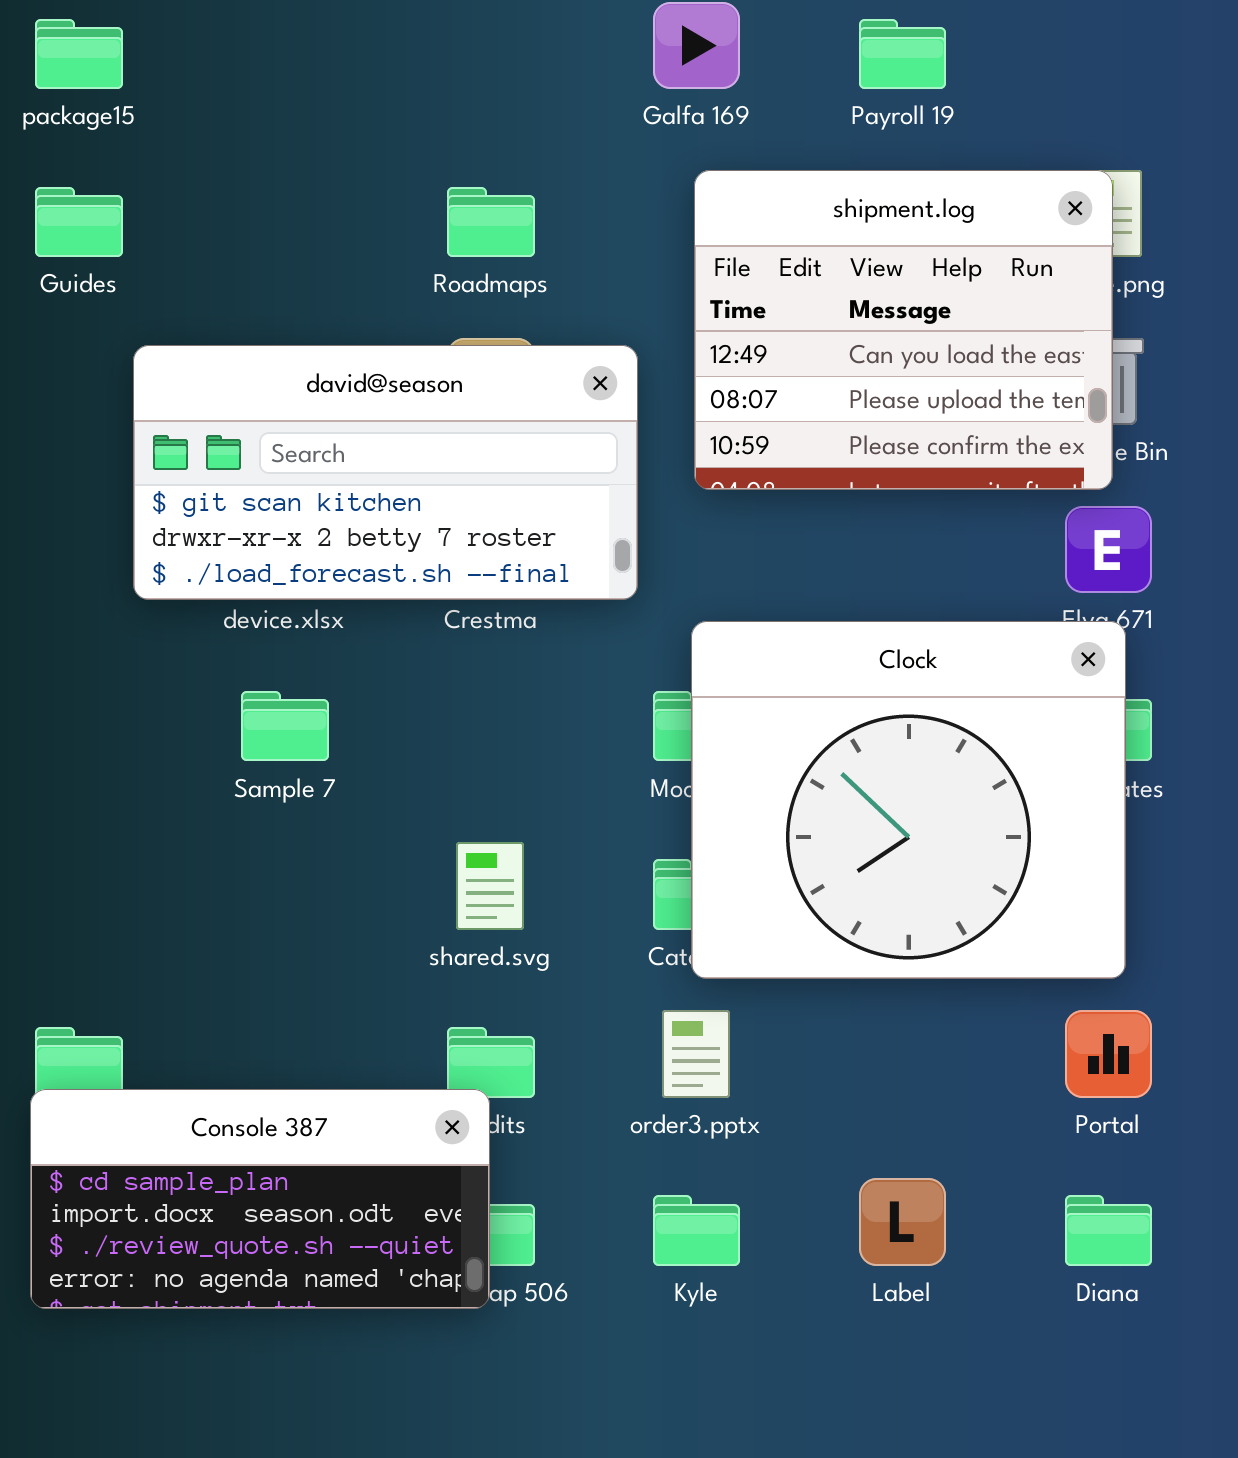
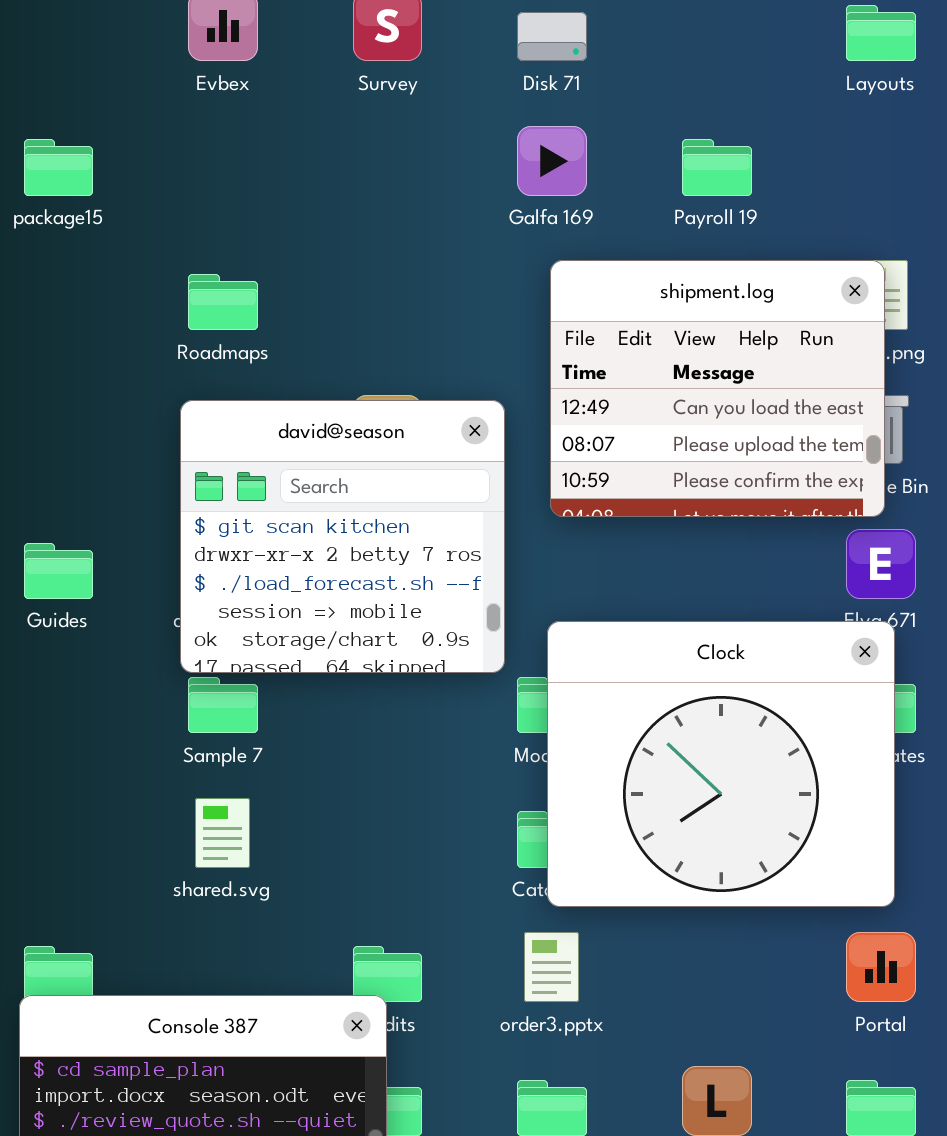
Guides: [35,187,123,257] -> [24,543,93,599], moved
Roadmaps: [447,187,535,257] -> [188,274,258,330], moved
david@season: [133,345,638,600] -> [180,400,505,673], resized
shared.svg: [456,842,524,930] -> [195,798,250,868], moved

